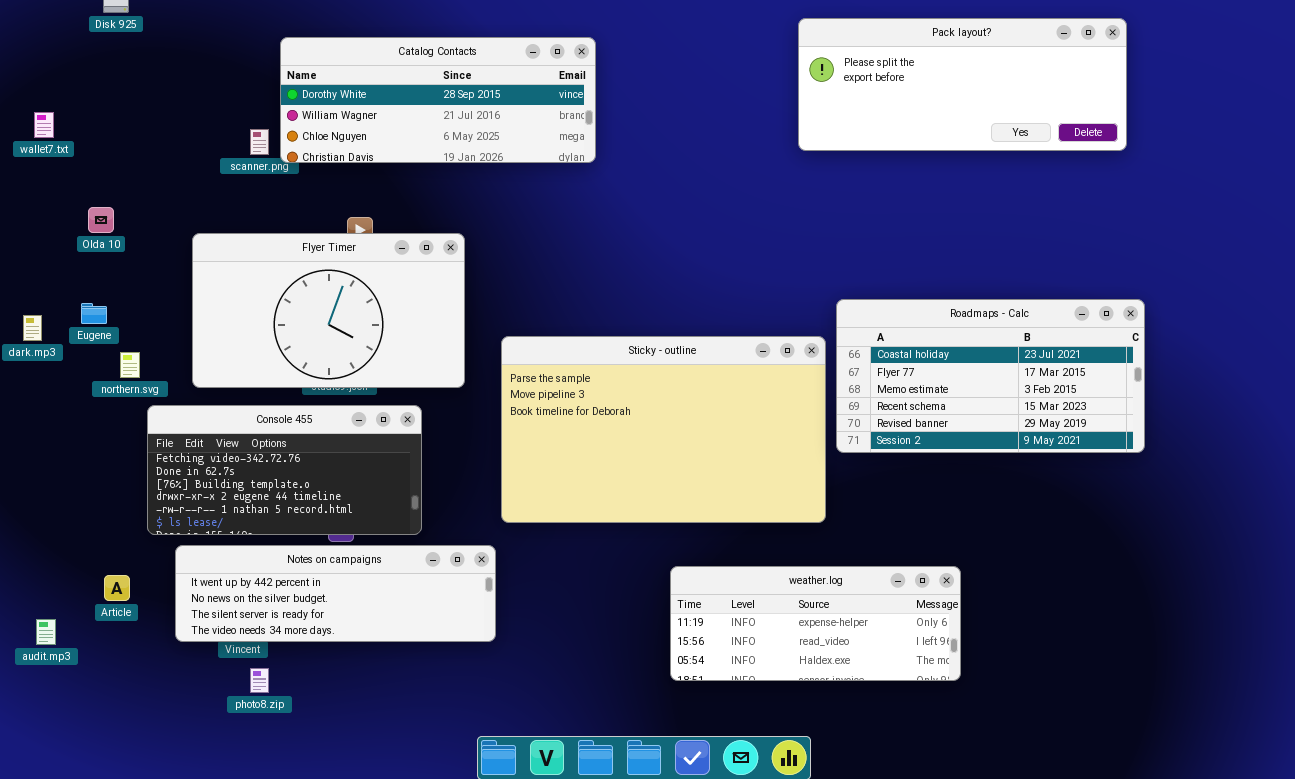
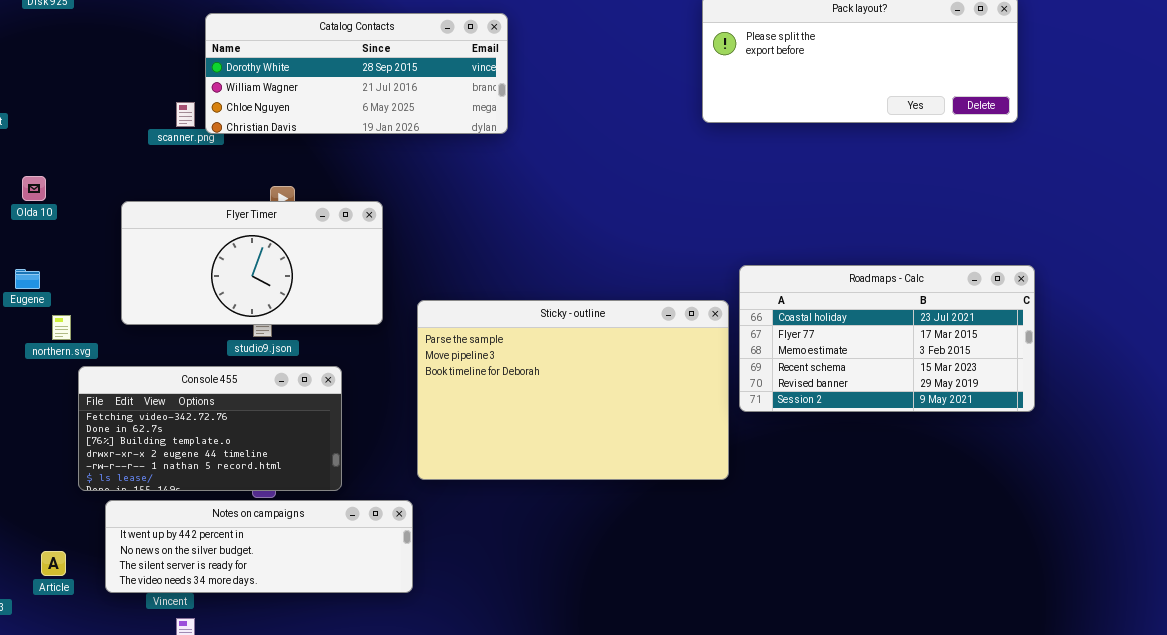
Flyer Timer: [192,233,465,388] -> [121,201,383,325], resized
weather.log: [670,566,961,681] -> none, closed
Article: [104,575,130,601] -> [41,551,66,576], moved

